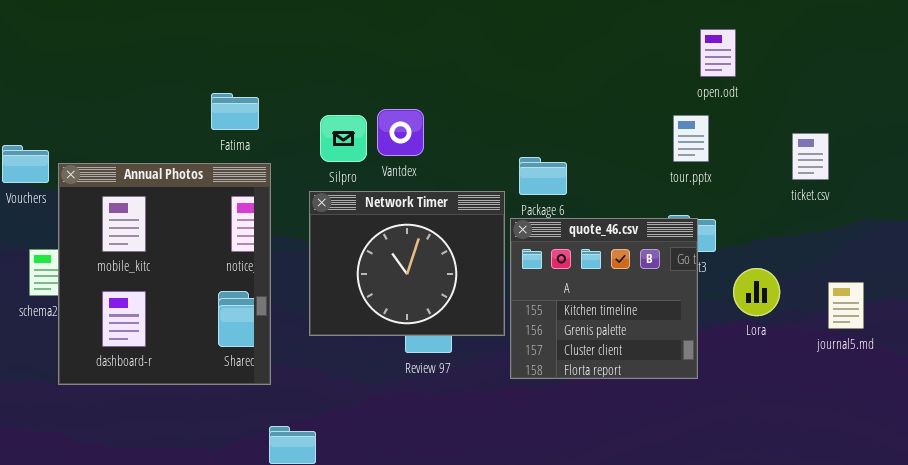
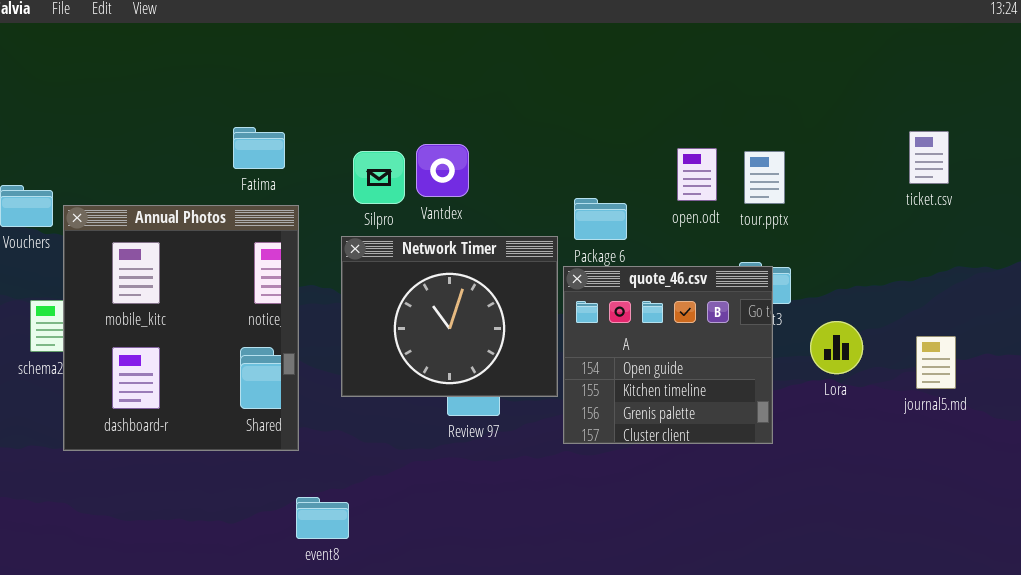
open.odt: [700,29,736,77] -> [677,148,717,201], moved
ticket.csv: [792,133,829,180] -> [909,131,949,184], moved
quote_46.csv: [510,218,698,379] -> [563,266,773,444], scrolled up 1 row

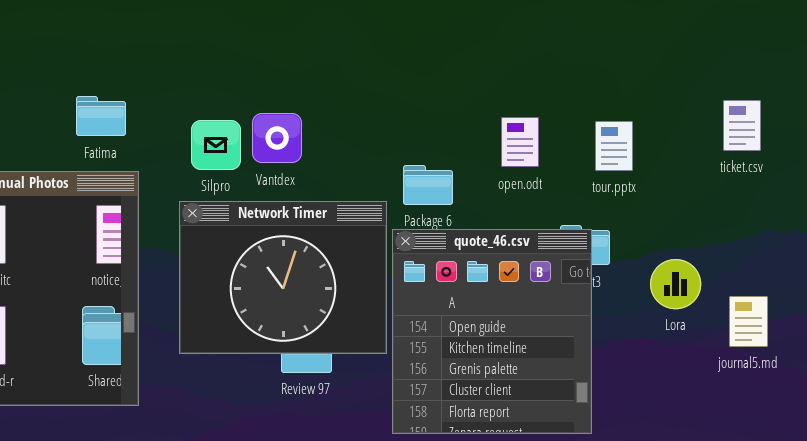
tour.pptx: [744,151,785,204] -> [595,121,633,171], moved
quote_46.csv: [563,266,773,444] -> [392,229,592,434], resized
Lora: [810,321,863,374] -> [650,259,701,309], moved

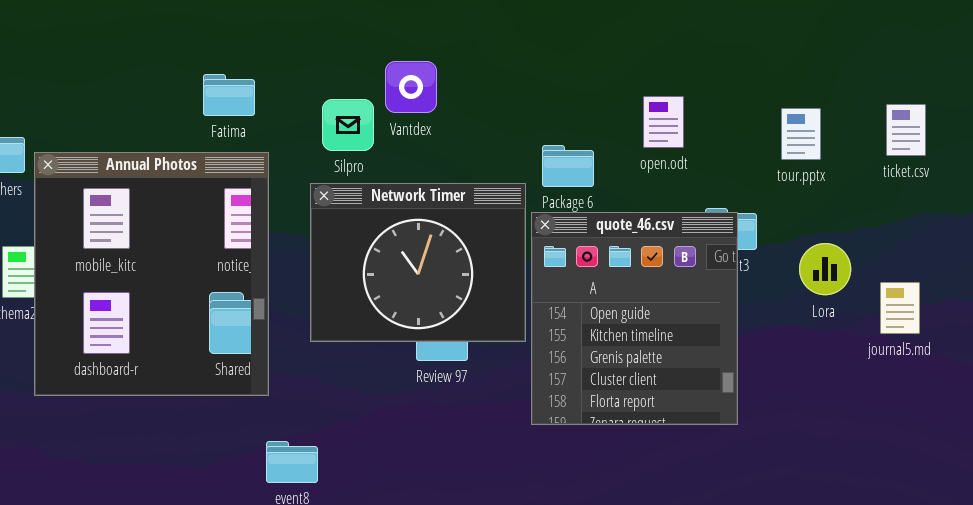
ticket.csv: [723,100,761,151] -> [886,104,926,156], moved
Vantdex: [252,113,302,163] -> [385,61,437,113], moved
tour.pptx: [595,121,633,171] -> [781,108,821,160], moved

